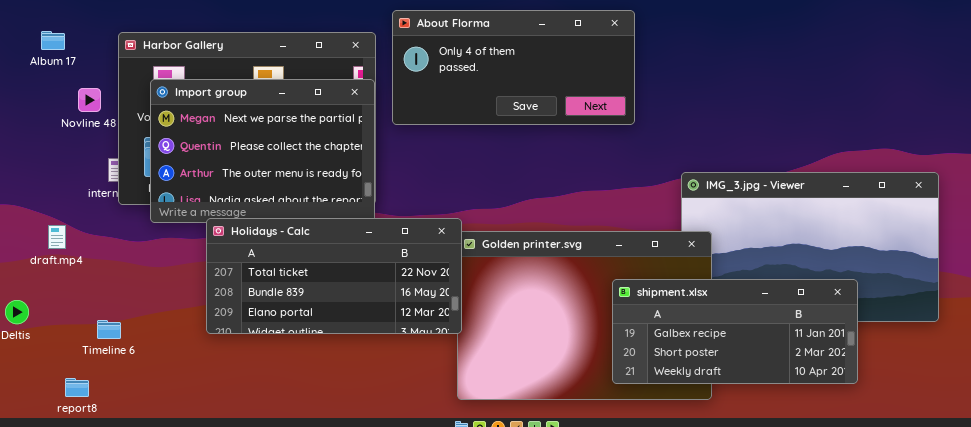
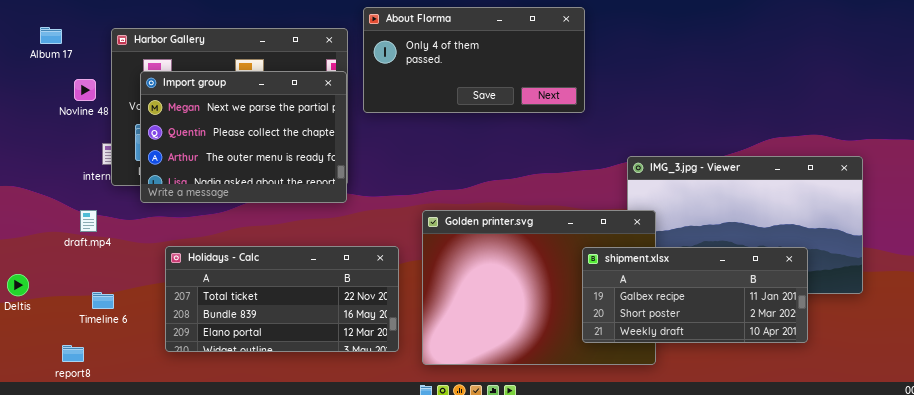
Holidays - Calc: [206,218,462,334] -> [165,246,399,352], moved
draft.mp4: [48,225,66,249] -> [80,210,97,232], moved
shipment.xlsx: [612,279,858,384] -> [582,247,808,343], moved

